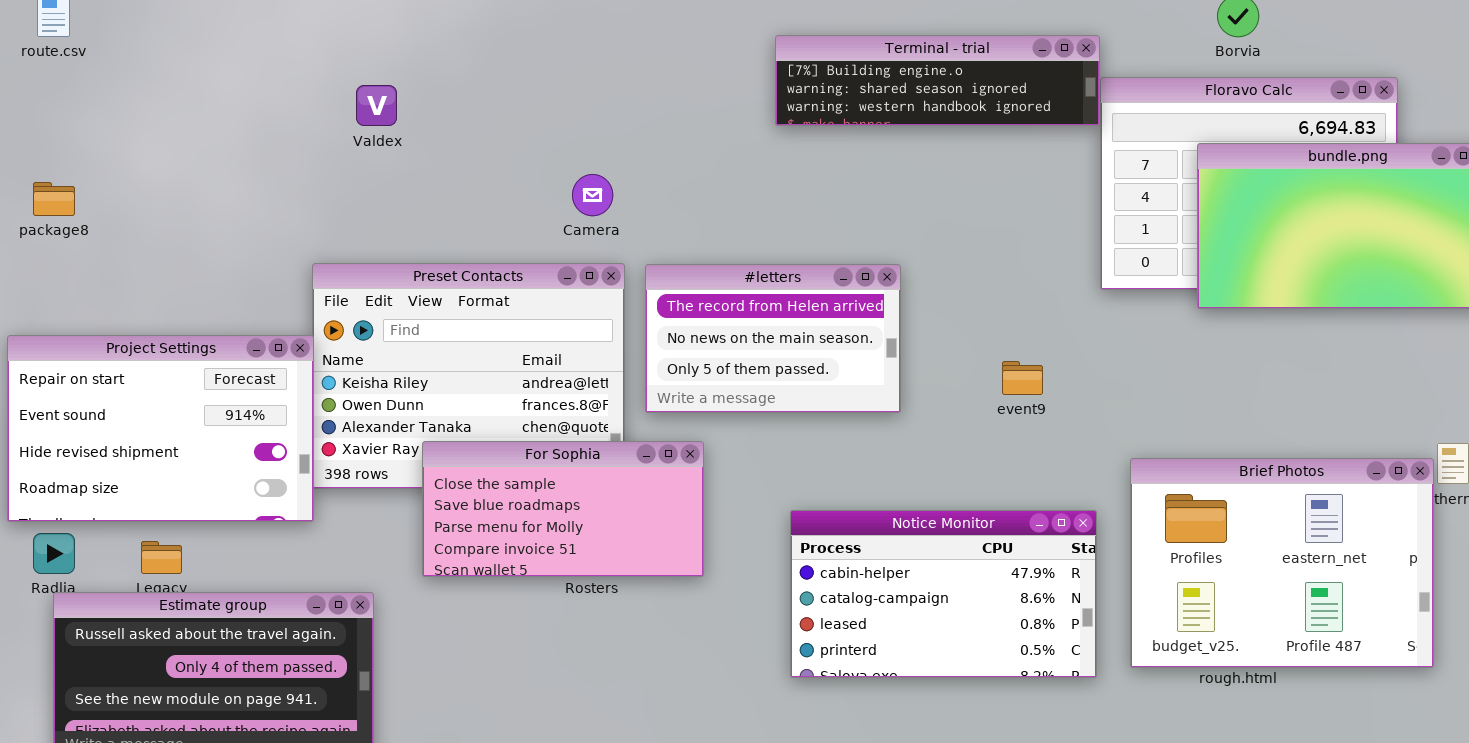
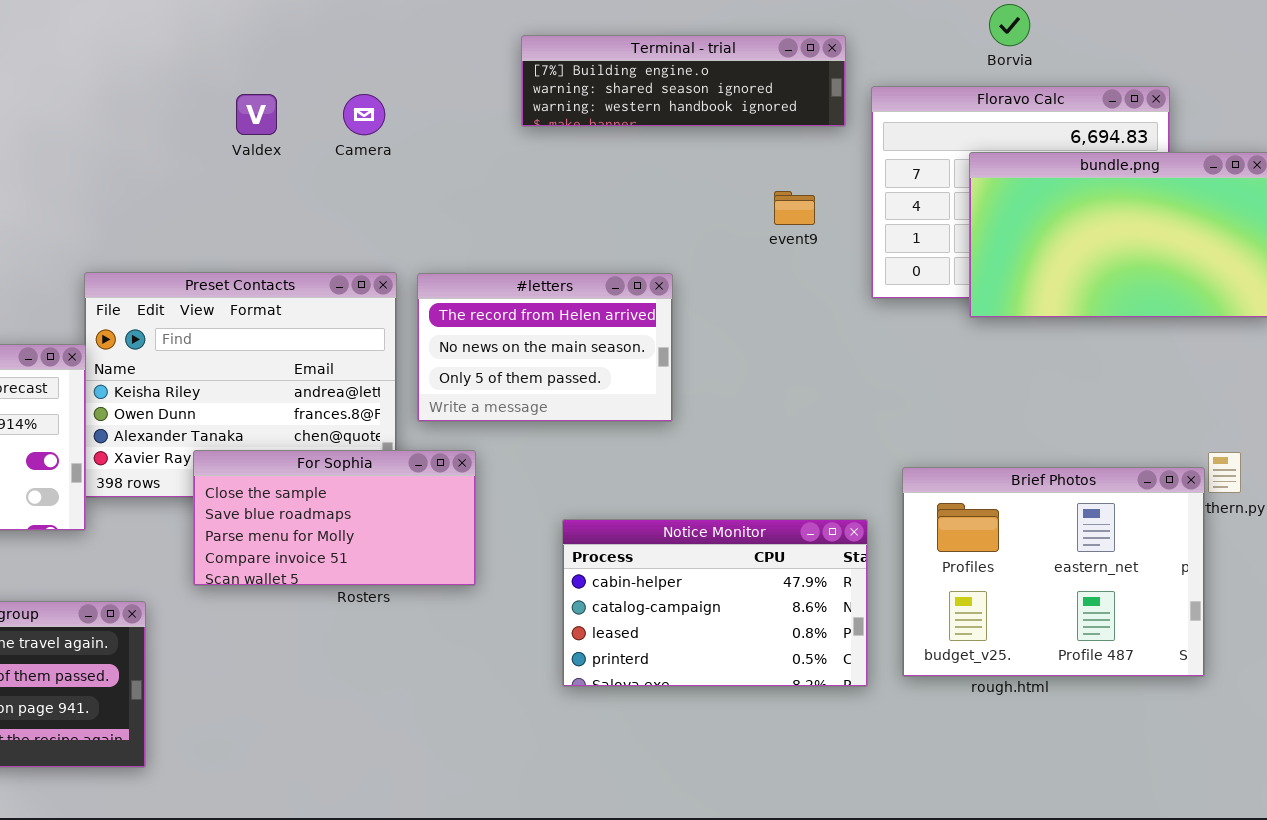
Terminal - trial: [775,35,1100,126] -> [521,35,846,127], moved
Valdex: [356,85,397,126] -> [236,94,277,135], moved
Camera: [572,174,613,216] -> [343,94,385,135], moved
event9: [1002,361,1043,395] -> [774,191,815,225], moved

